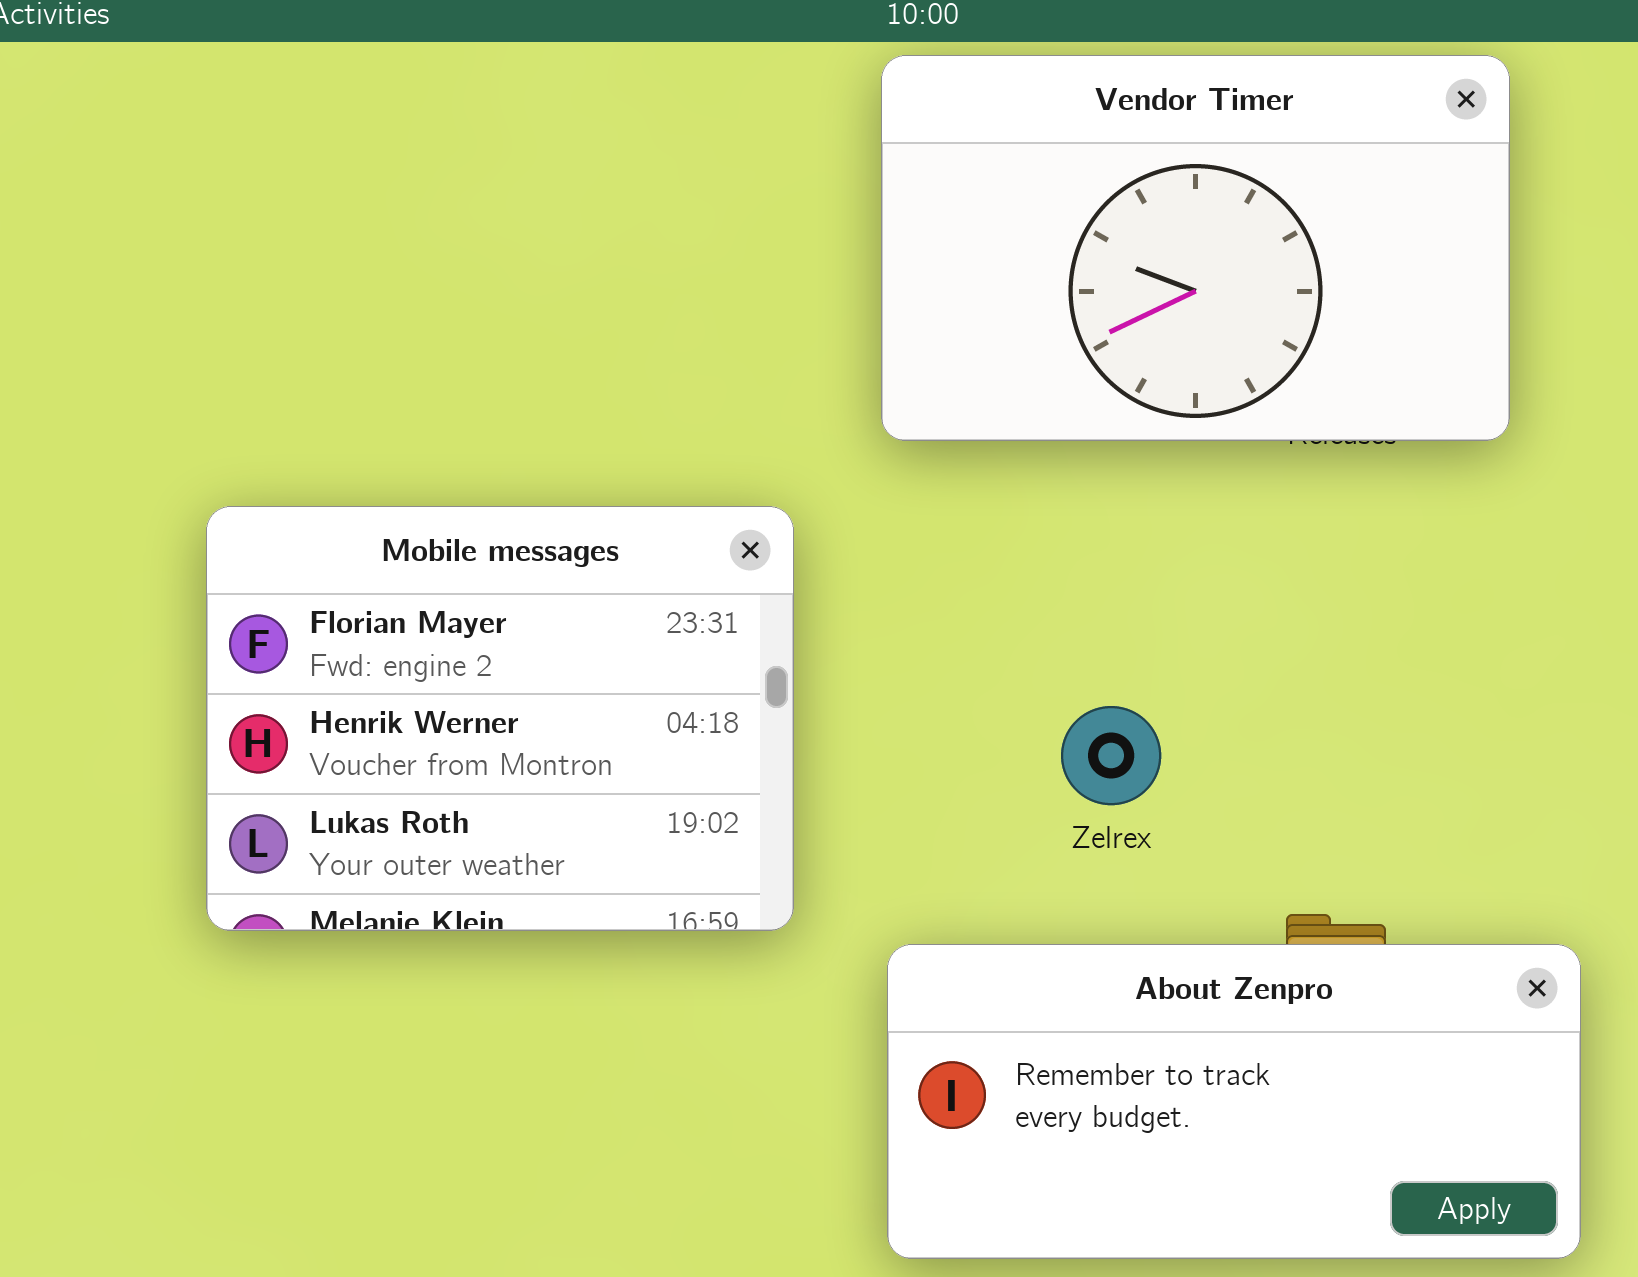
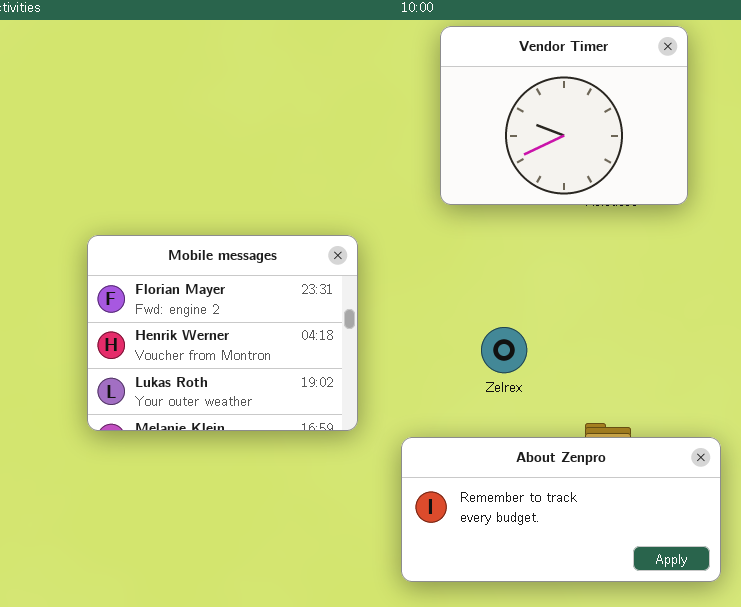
Vendor Timer: [881,55,1510,441] -> [440,26,688,205], resized

